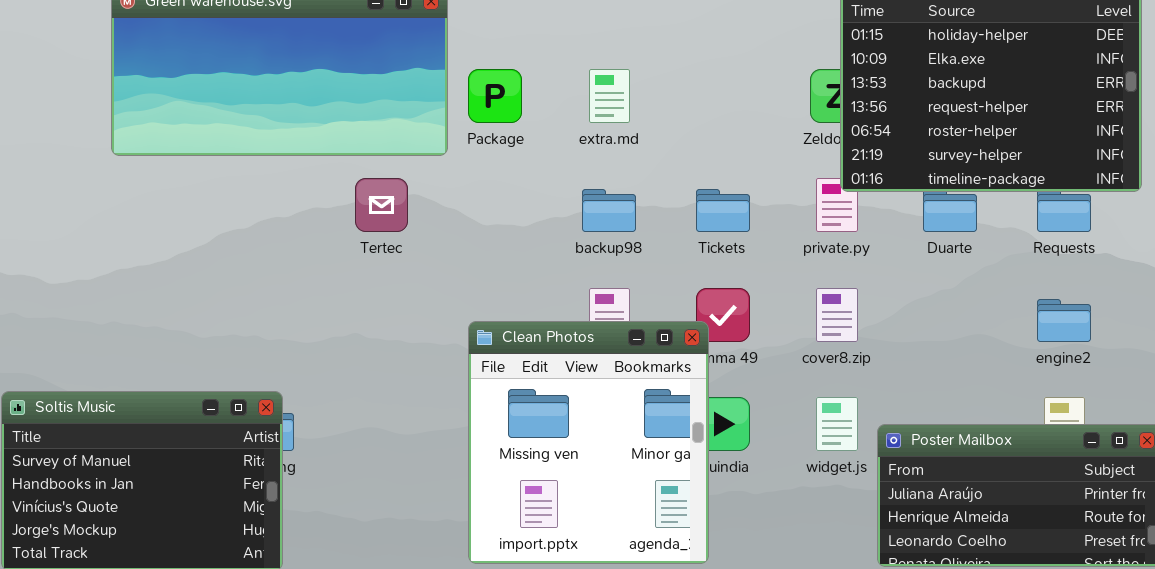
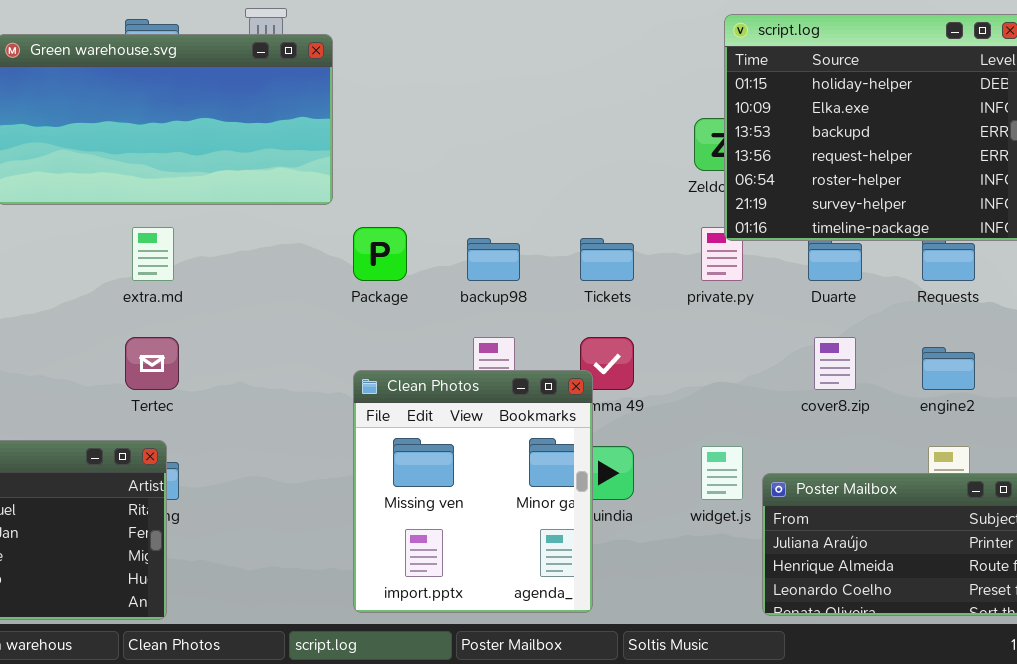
Package: [468,69,522,123] -> [353,227,407,281], moved
extra.md: [589,69,630,123] -> [132,227,174,281], moved
Tertec: [355,178,408,232] -> [125,337,179,390], moved
cover8.zip: [816,288,858,342] -> [814,337,856,390], moved

